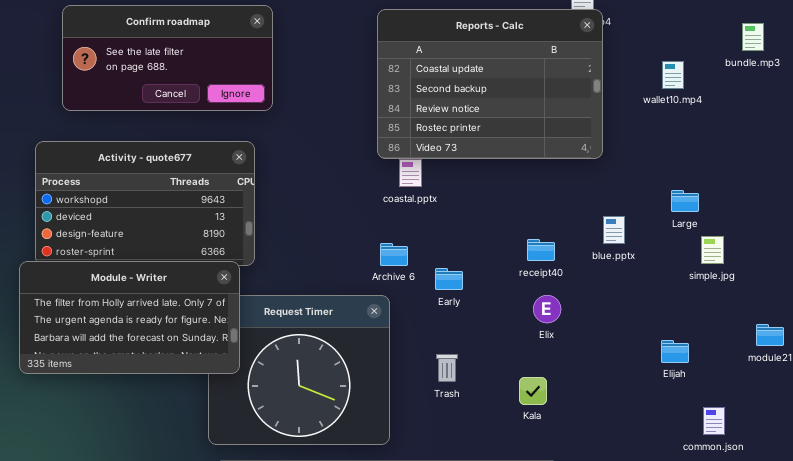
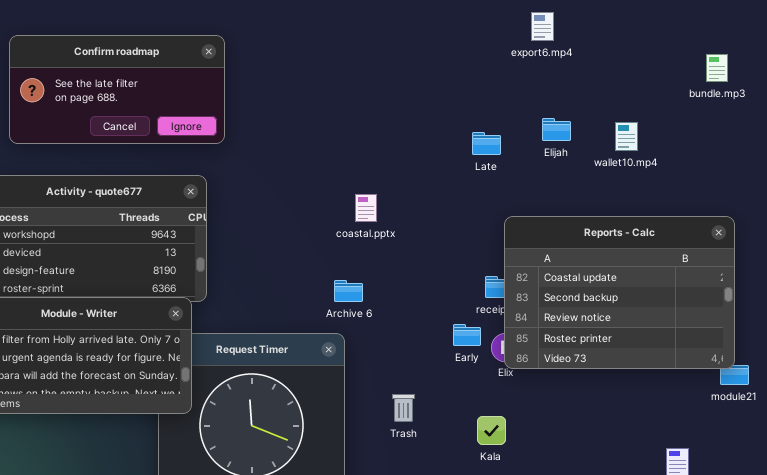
Reports - Calc: [377,9,603,159] -> [504,216,735,369], moved
wallet10.mp4: [662,61,684,89] -> [615,122,638,151], moved
Early: [435,268,463,290] -> [453,324,481,346], moved
Elijah: [661,340,689,363] -> [542,118,571,141], moved

